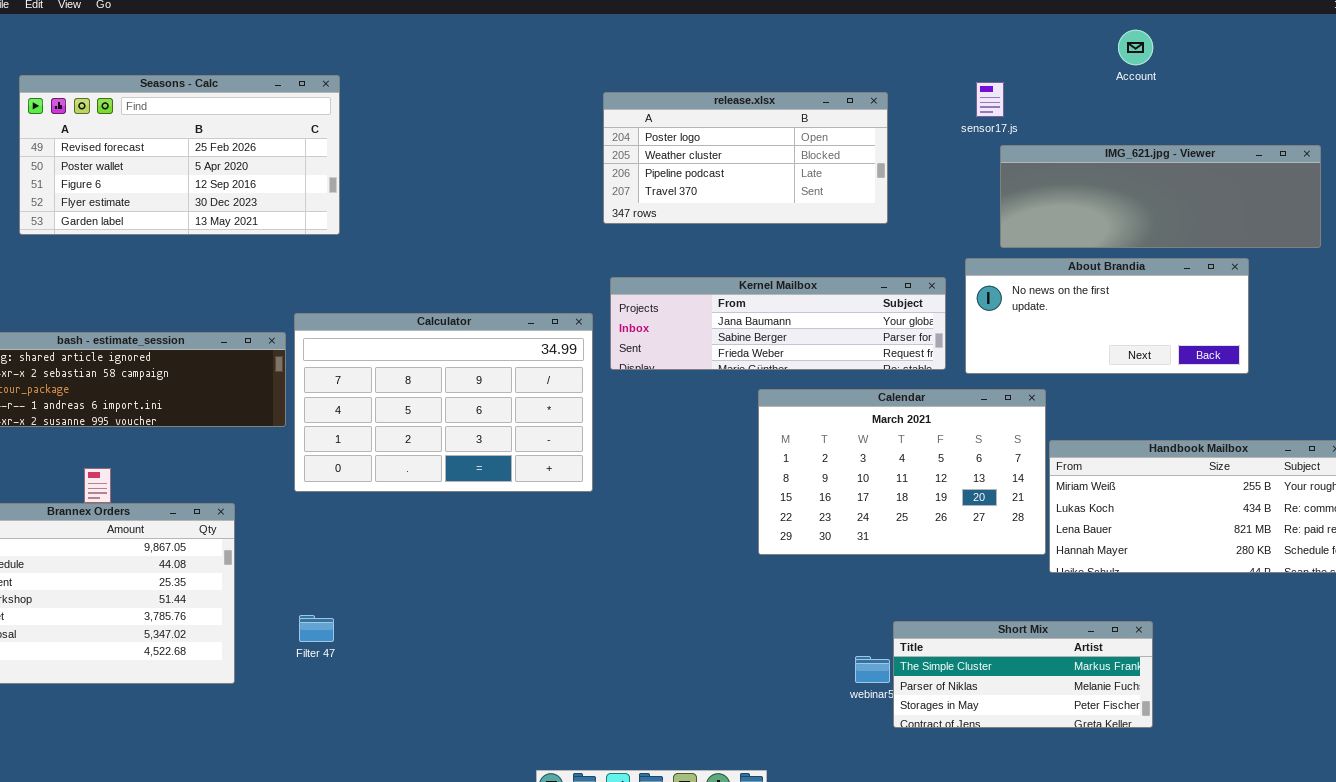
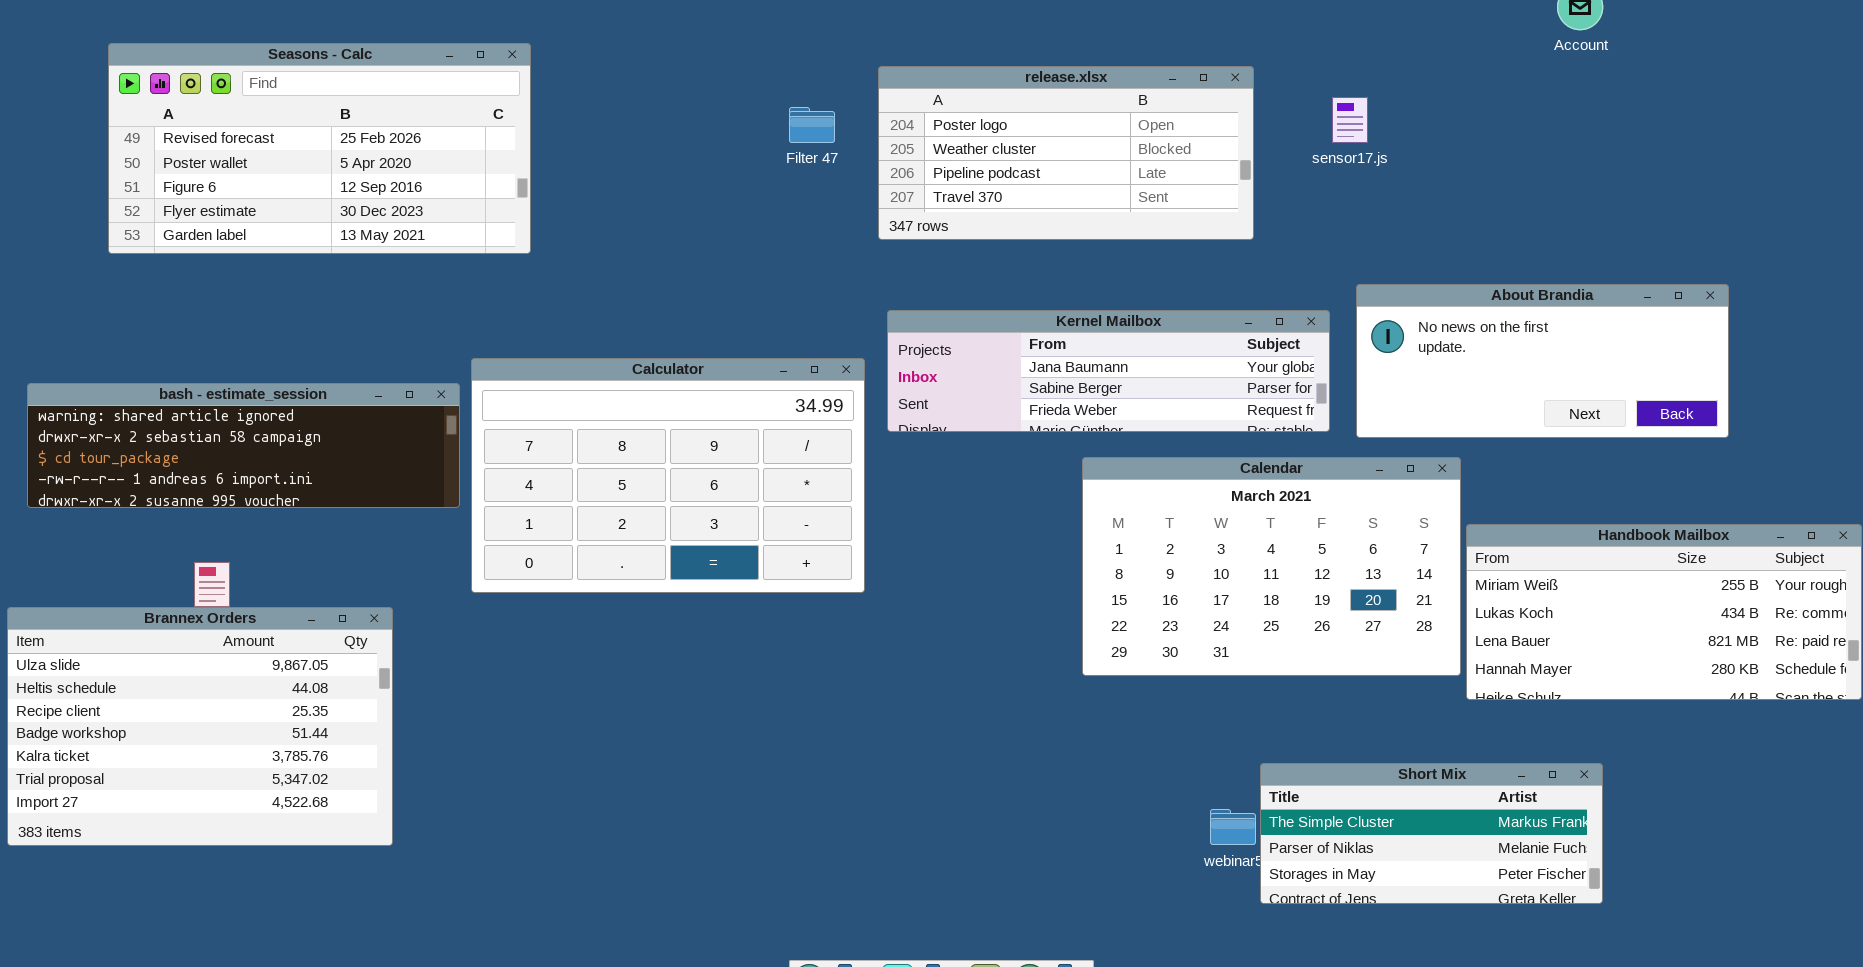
sensor17.js: [976,82,1004,117] -> [1332,97,1368,143], moved
IMG_621.jpg - Viewer: [1000,145,1321,248] -> none, closed
Filter 47: [299,615,334,642] -> [789,107,835,143], moved

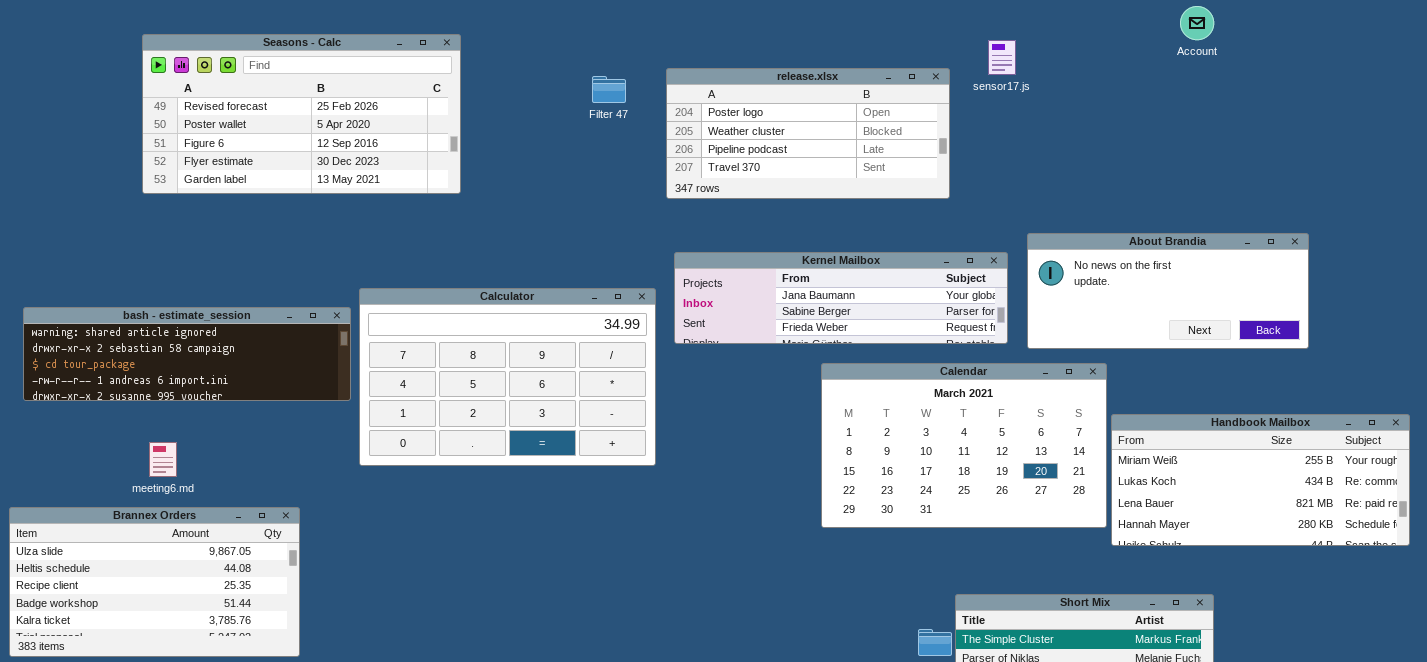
Seasons - Calc: [108,43,531,254] -> [142,34,461,194], moved
sensor17.js: [1332,97,1368,143] -> [988,40,1016,75], moved
Filter 47: [789,107,835,143] -> [592,76,626,103], moved
Brannex Orders: [7,607,393,846] -> [9,507,300,657], resized

